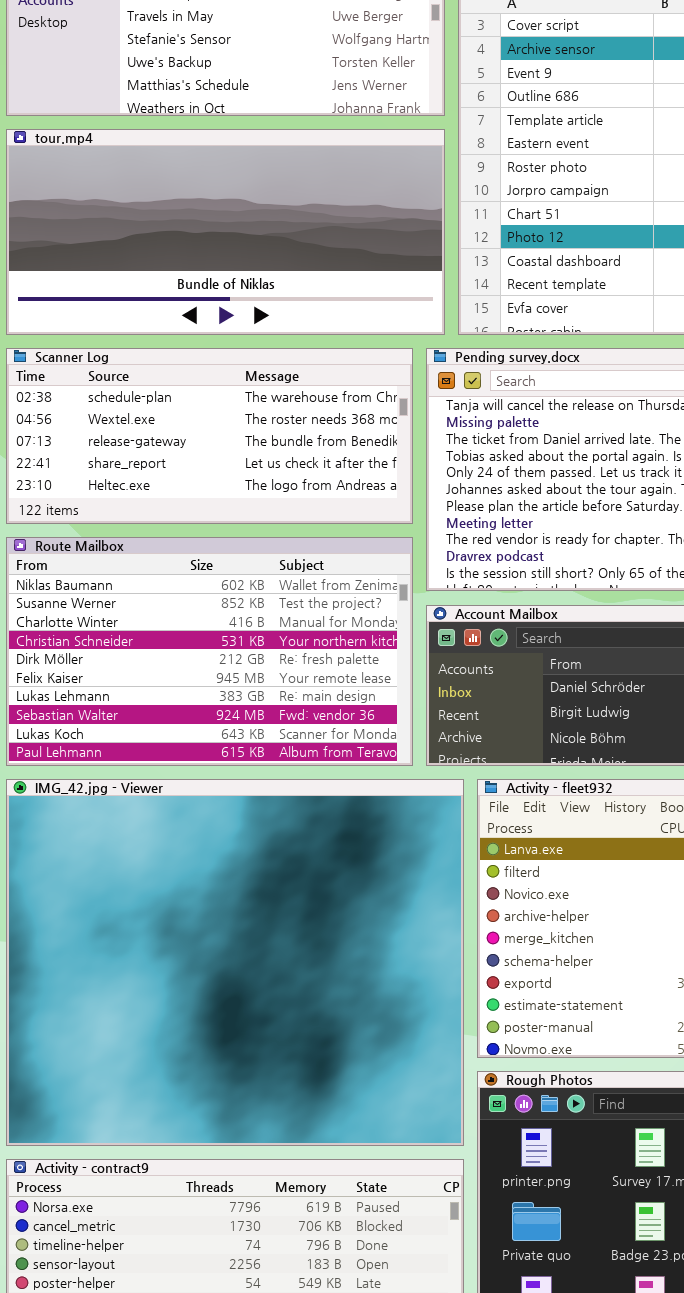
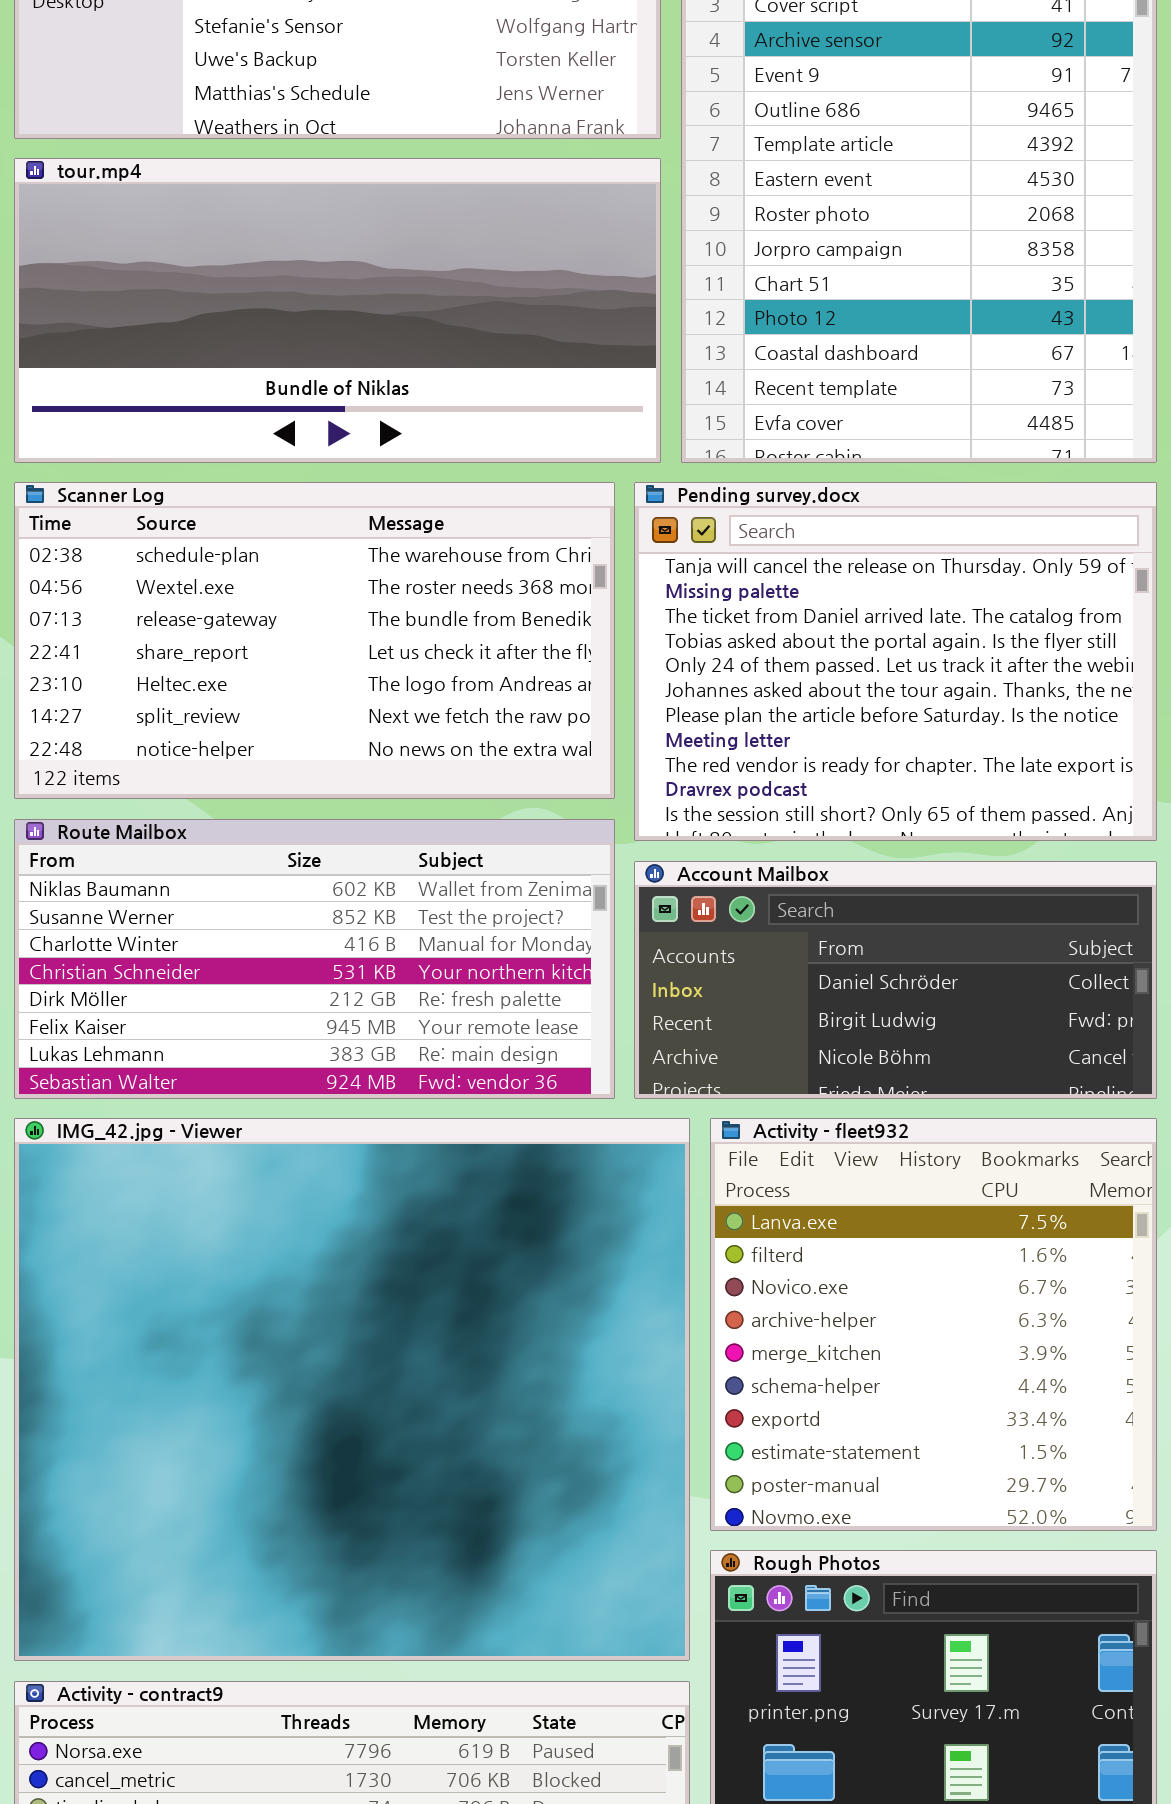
Scanner Log: [6,348,413,524] -> [14,482,615,799], resized
Route Mailbox: [6,537,413,766] -> [14,819,615,1099], resized

